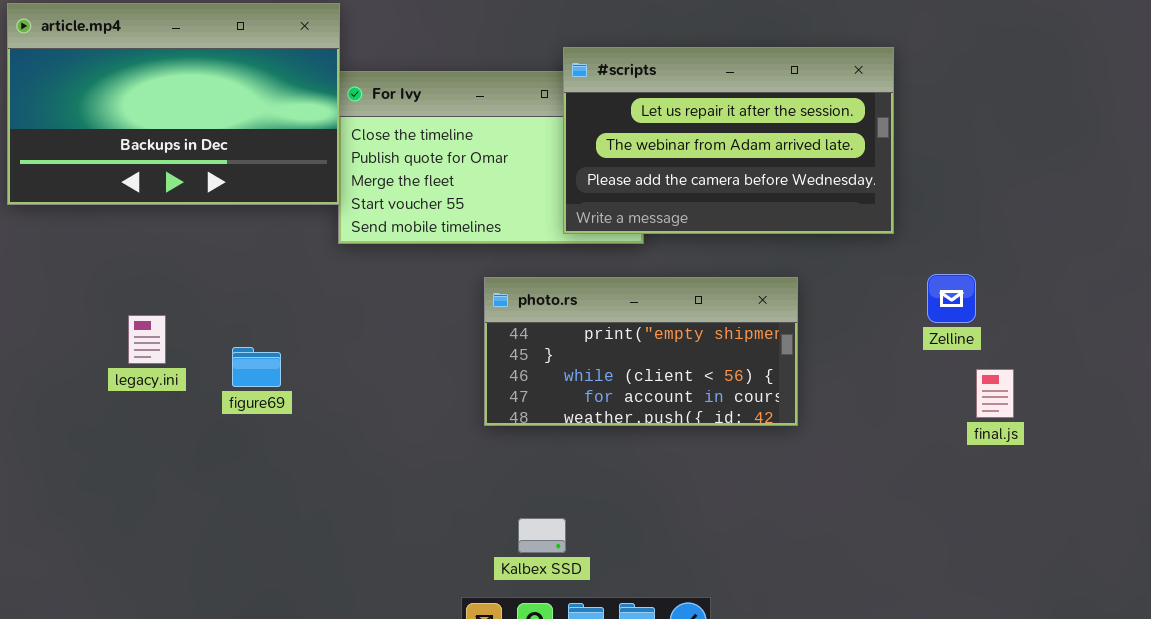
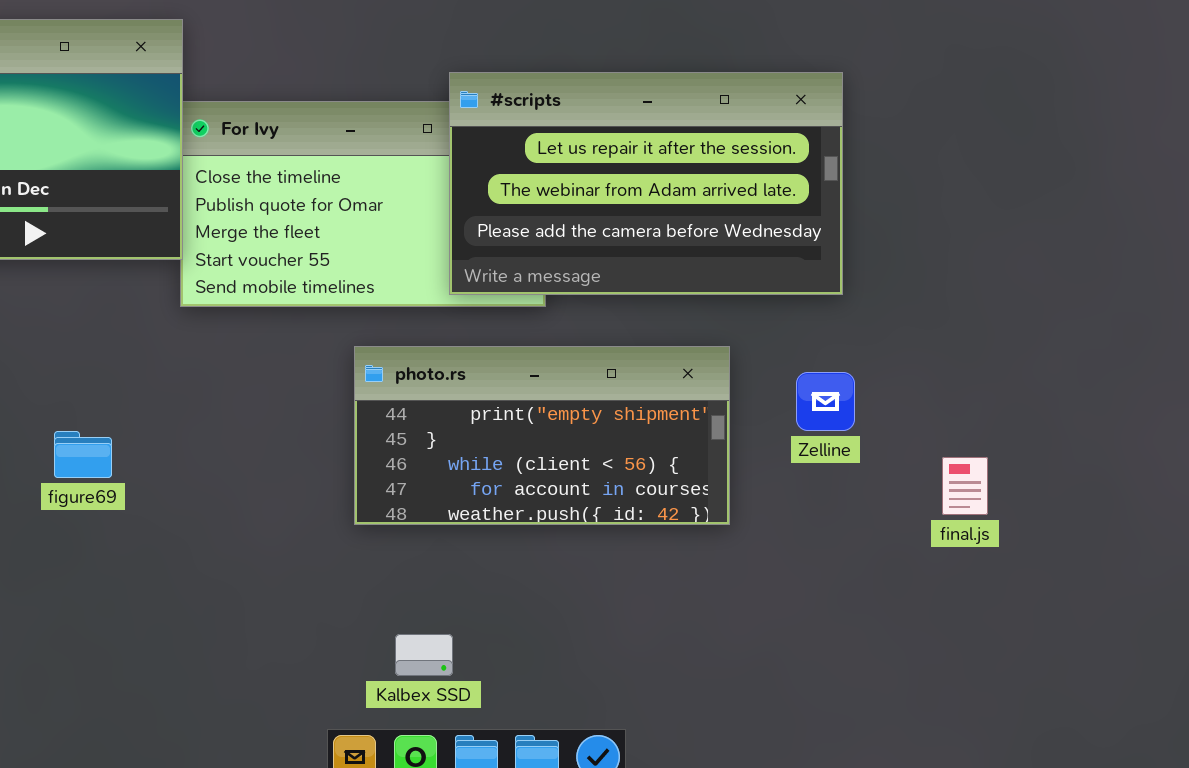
Zelline: [927,274,976,323] -> [796,372,855,431], moved

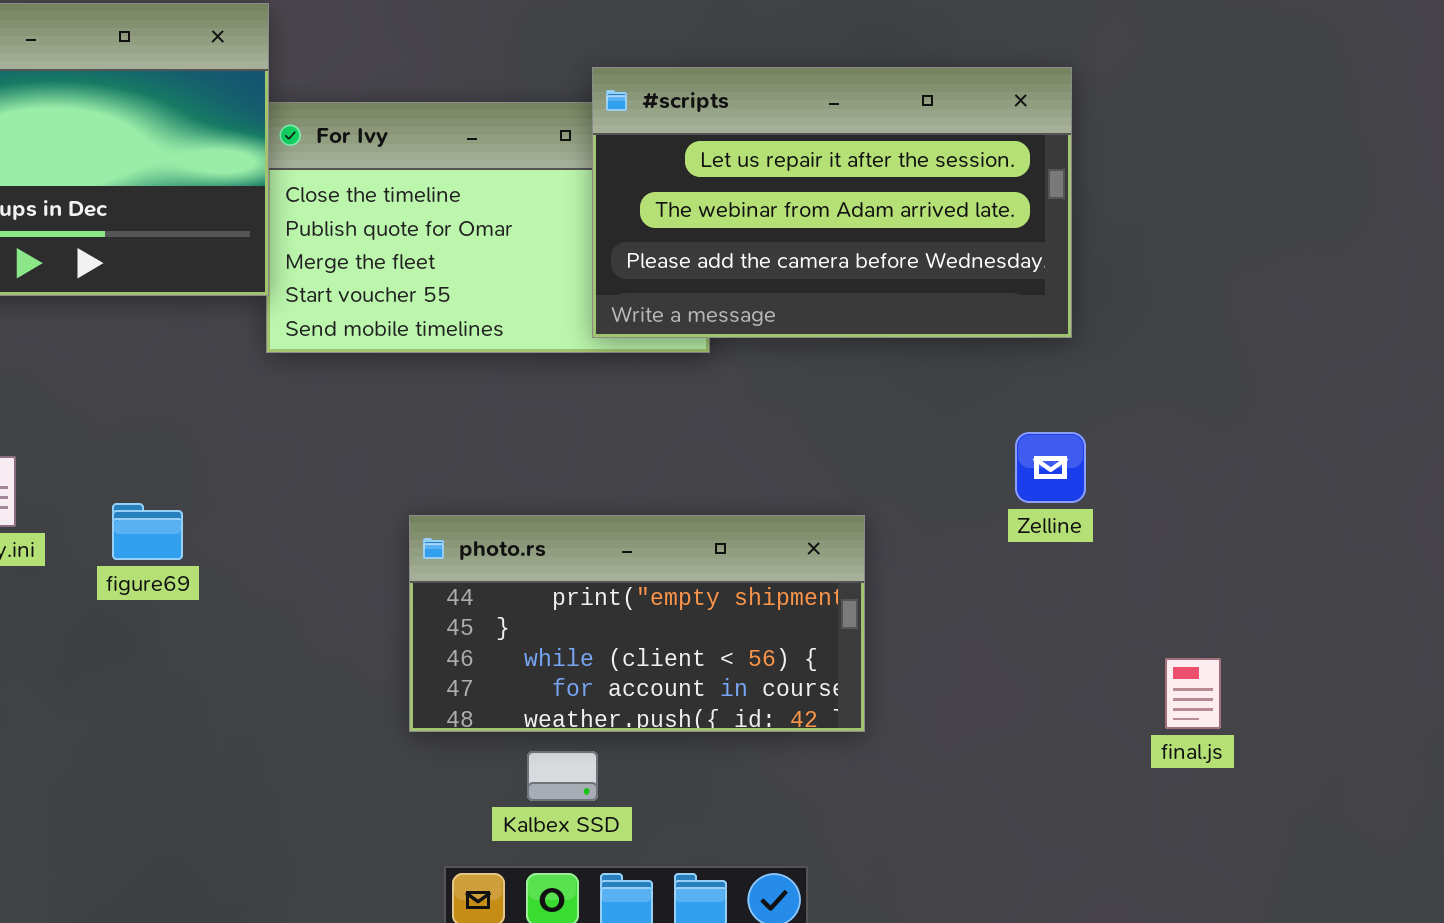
photo.rs: [354,346,730,525] -> [409,515,865,732], moved
final.js: [942,457,988,515] -> [1165,658,1221,729], moved

